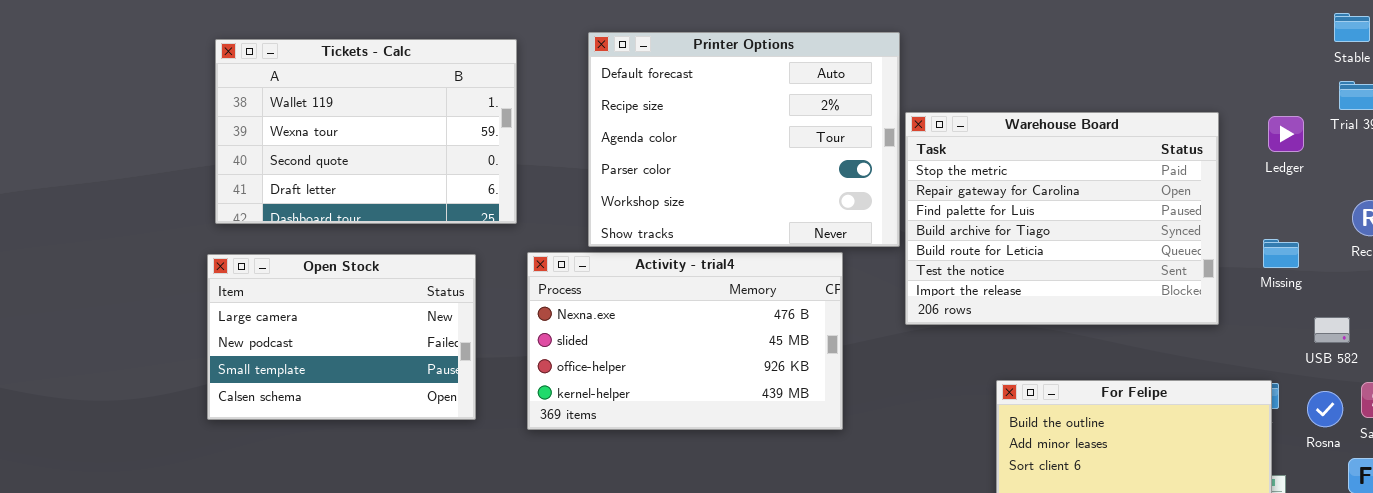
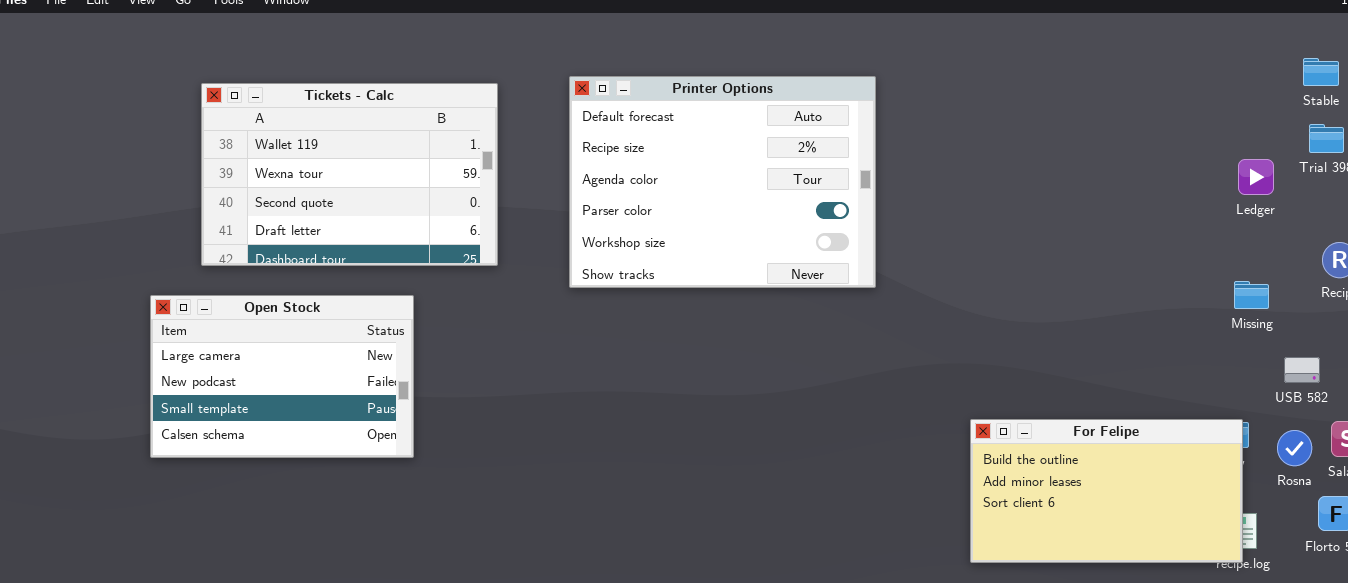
Warehouse Board: [905,112,1219,325] -> none, closed
Activity - trial4: [527,252,843,430] -> none, closed
Open Stock: [207,254,476,420] -> [150,295,414,458], moved

